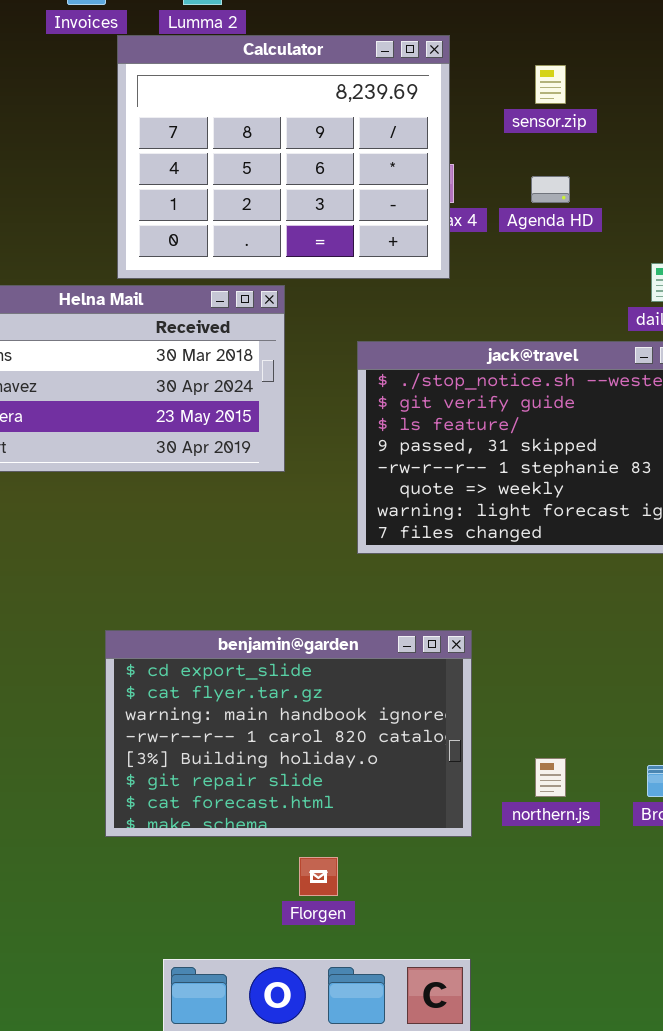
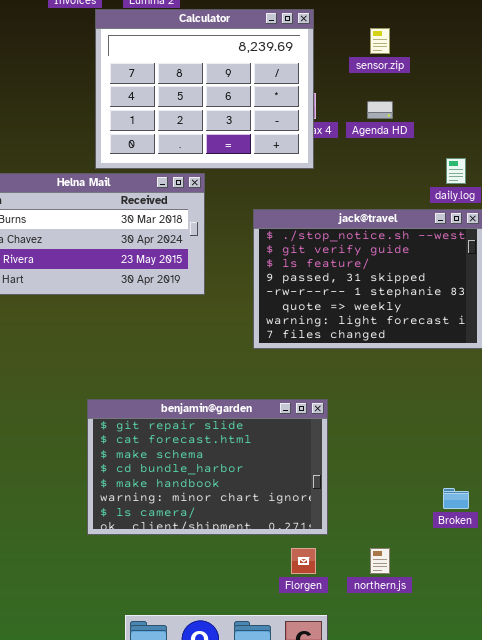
benjamin@garden: [105,630,472,837] -> [87,399,328,535], scrolled down 5 rows
northern.js: [535,758,566,797] -> [370,548,390,574], moved
Florgen: [299,857,338,896] -> [291,548,316,574], moved

